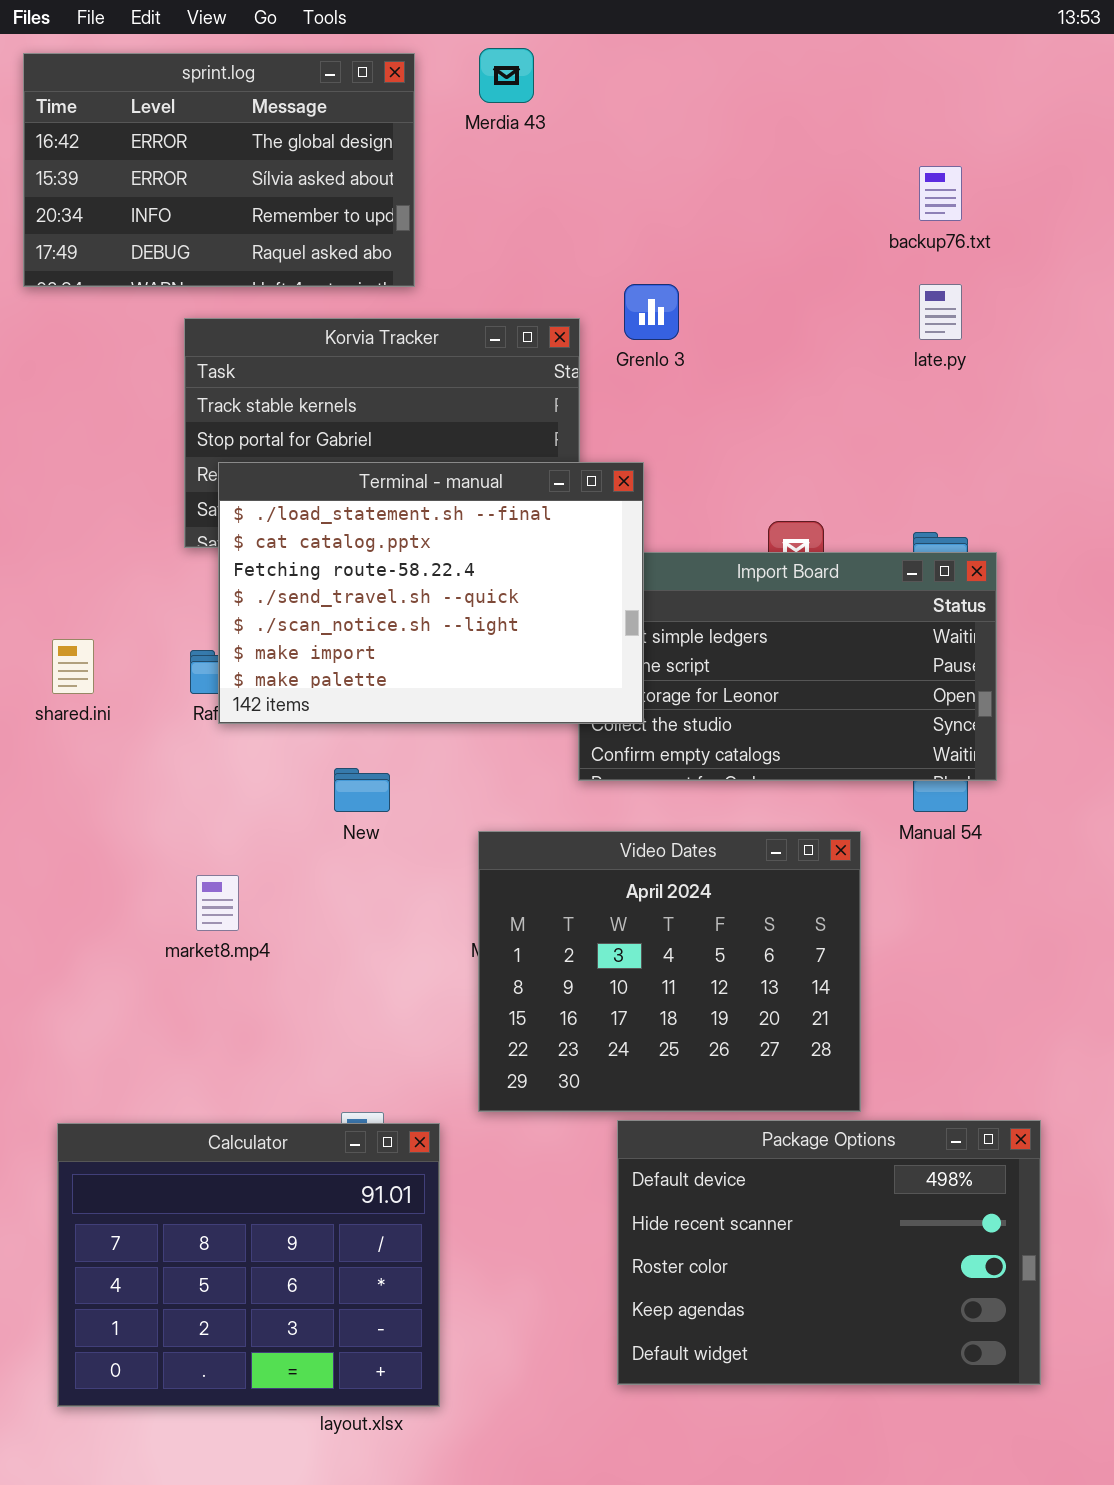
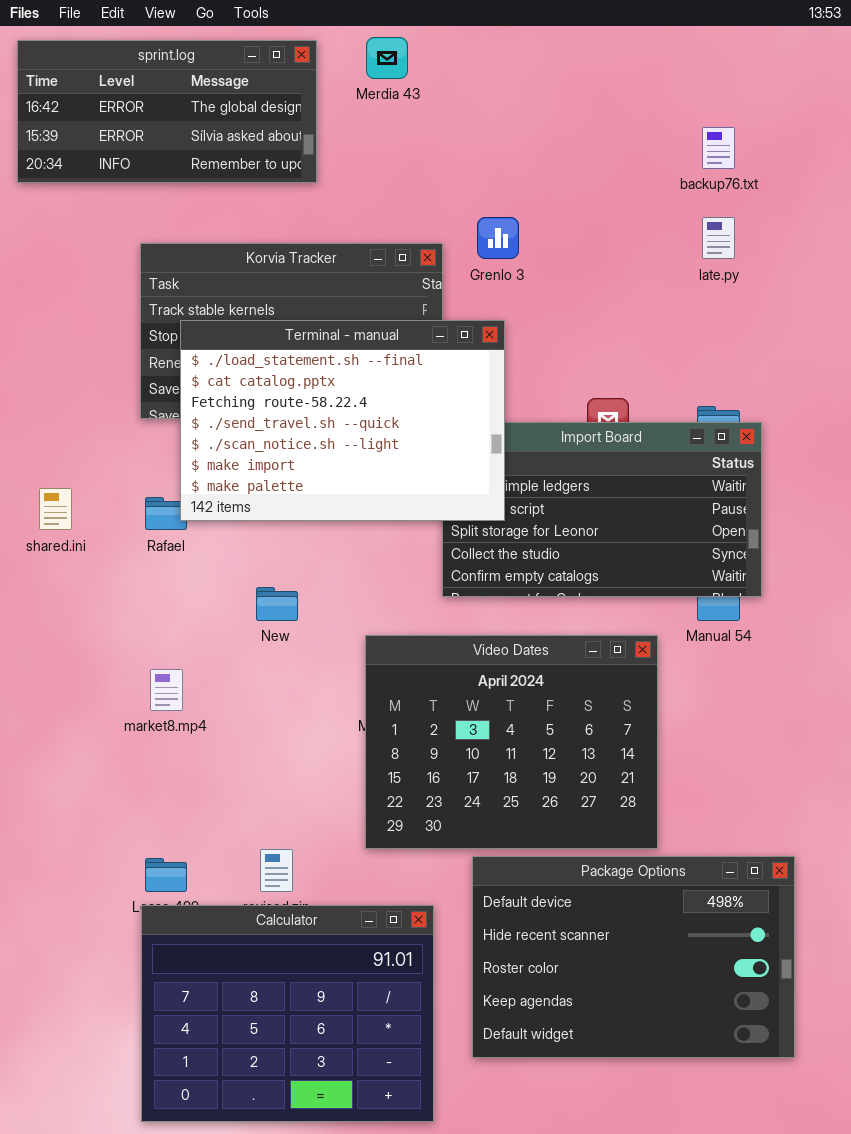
sprint.log: [23,53,415,287] -> [17,40,317,183], resized
Terminal - manual: [218,462,644,724] -> [180,320,505,521], moved
Calculator: [57,1123,440,1407] -> [141,905,434,1122], moved

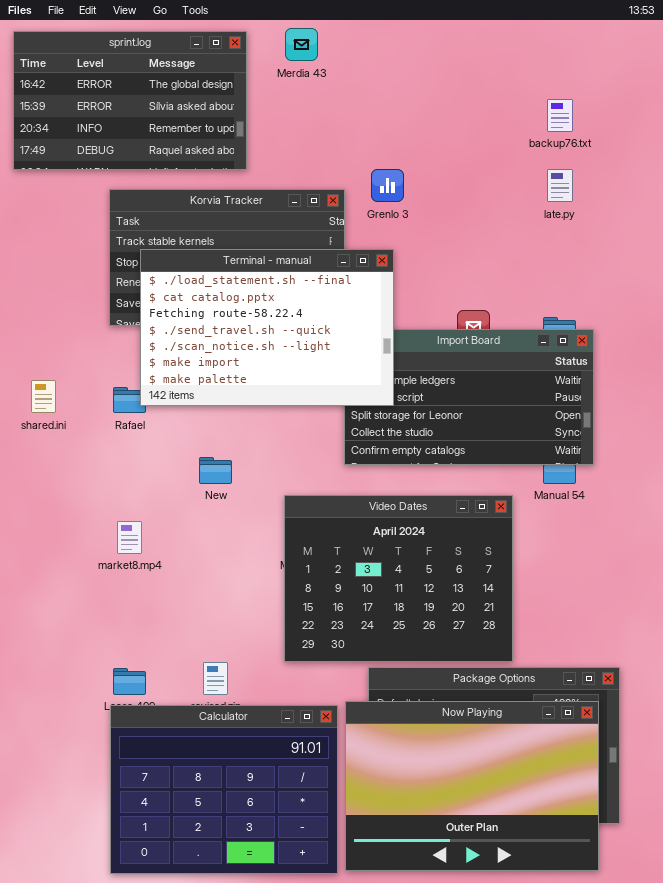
sprint.log: [17,40,317,183] -> [13,31,247,170], resized
Now Playing: none -> [345,701,599,871], opened

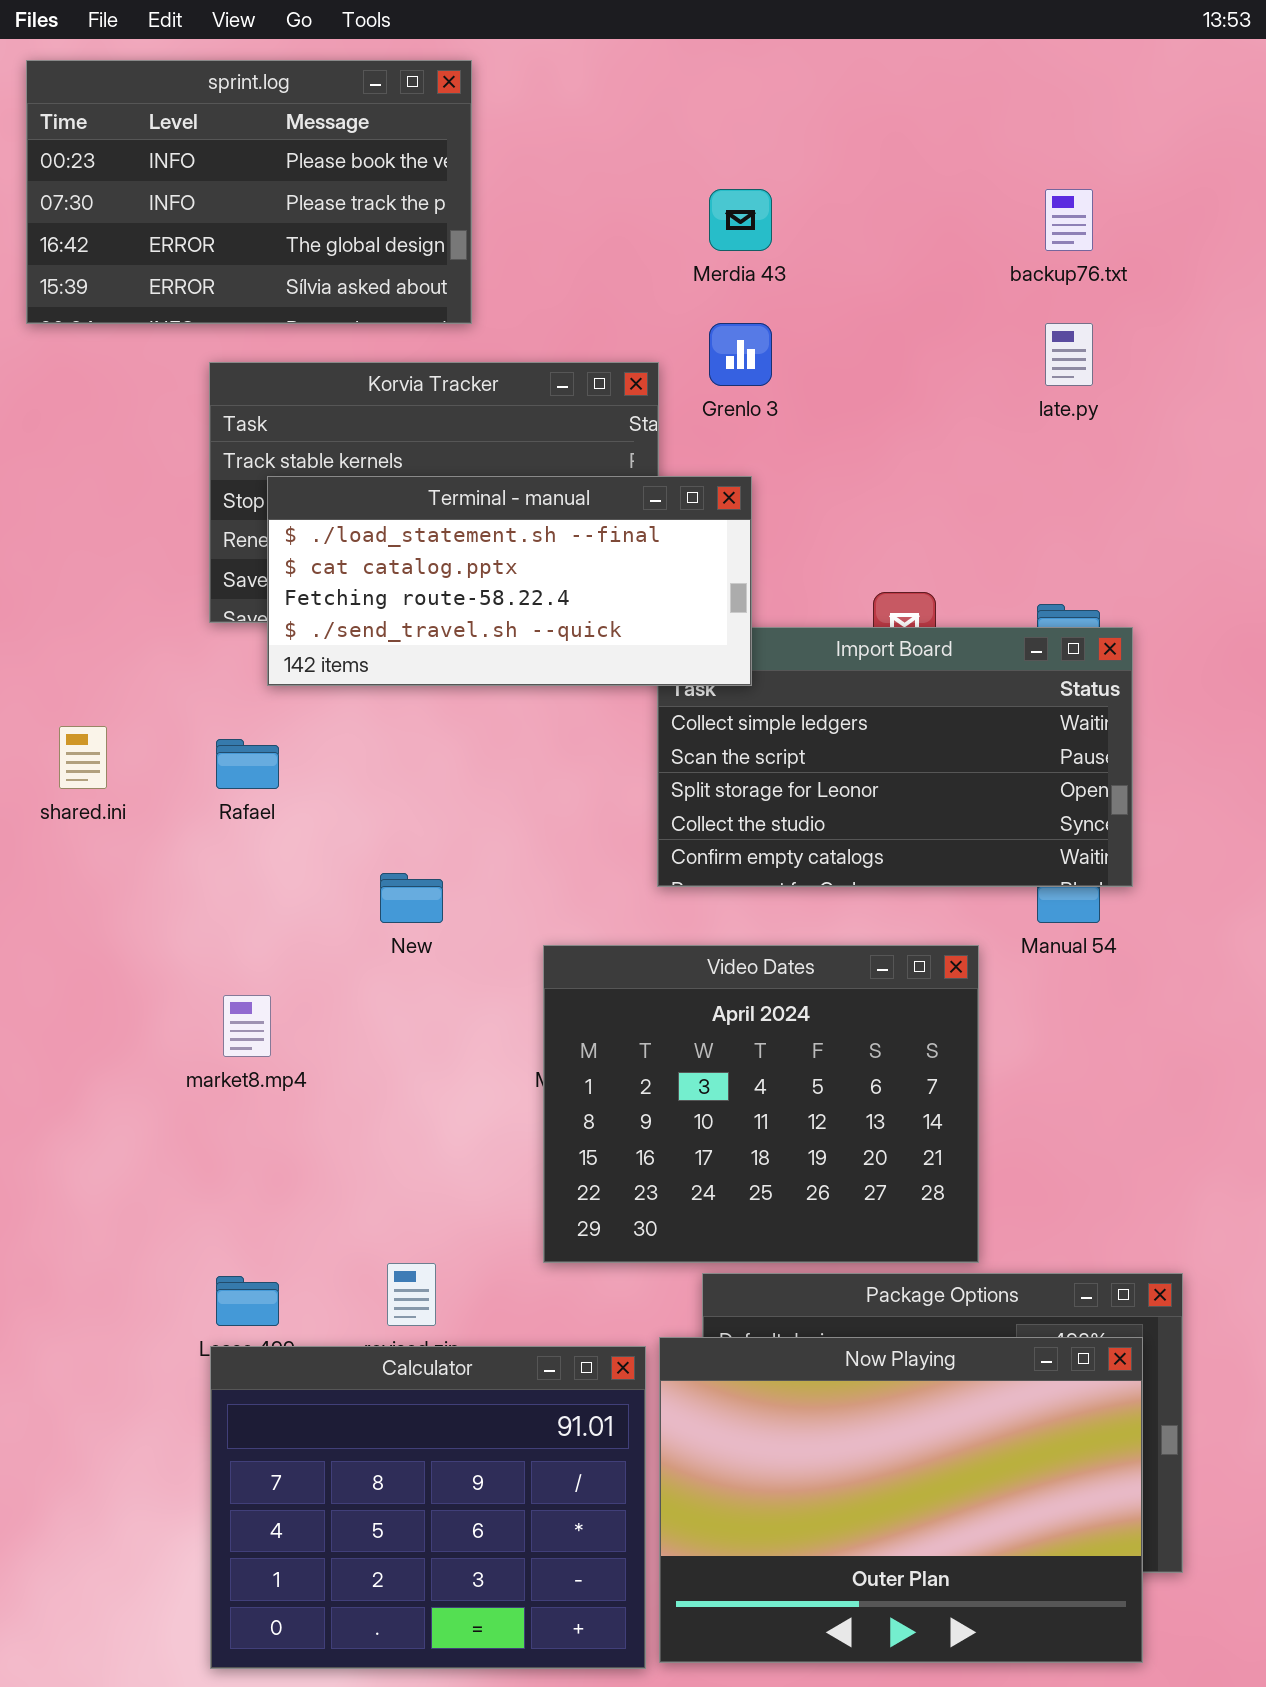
Merdia 43: [285,28,318,61] -> [709,189,772,251], moved
sprint.log: [13,31,247,170] -> [26,60,472,324], scrolled up 2 rows
Terminal - manual: [140,249,394,406] -> [267,476,752,686], resized

